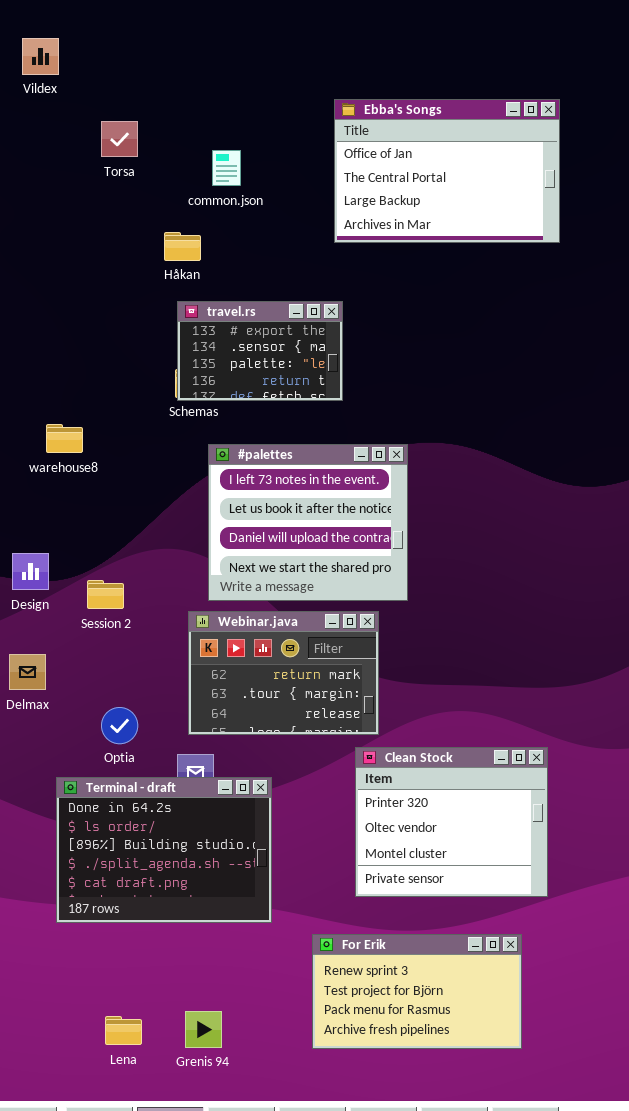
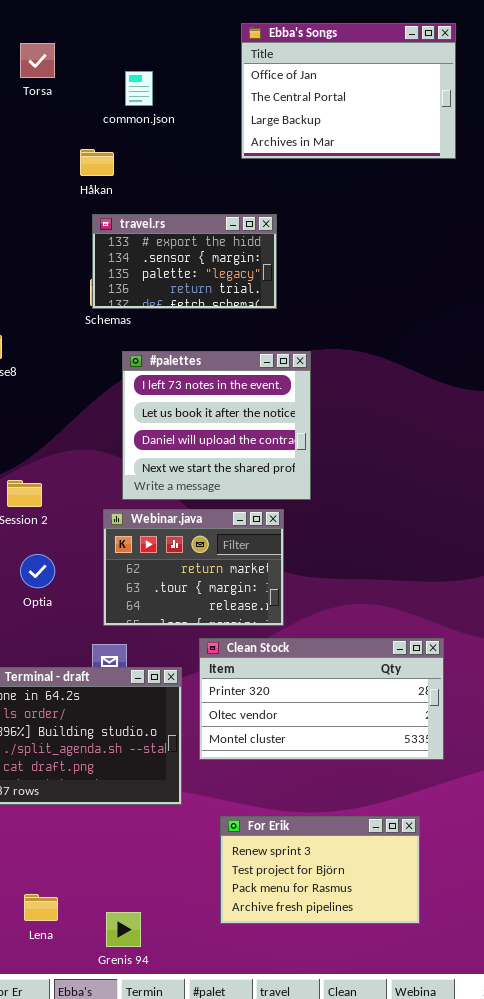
travel.rs: [177,301,343,401] -> [92,214,277,309], resized
Optia: [101,707,138,744] -> [20,554,55,588], moved
Clean Stock: [355,747,548,897] -> [199,638,444,760], resized
Grenis 94: [185,1011,222,1048] -> [106,912,141,947], moved

